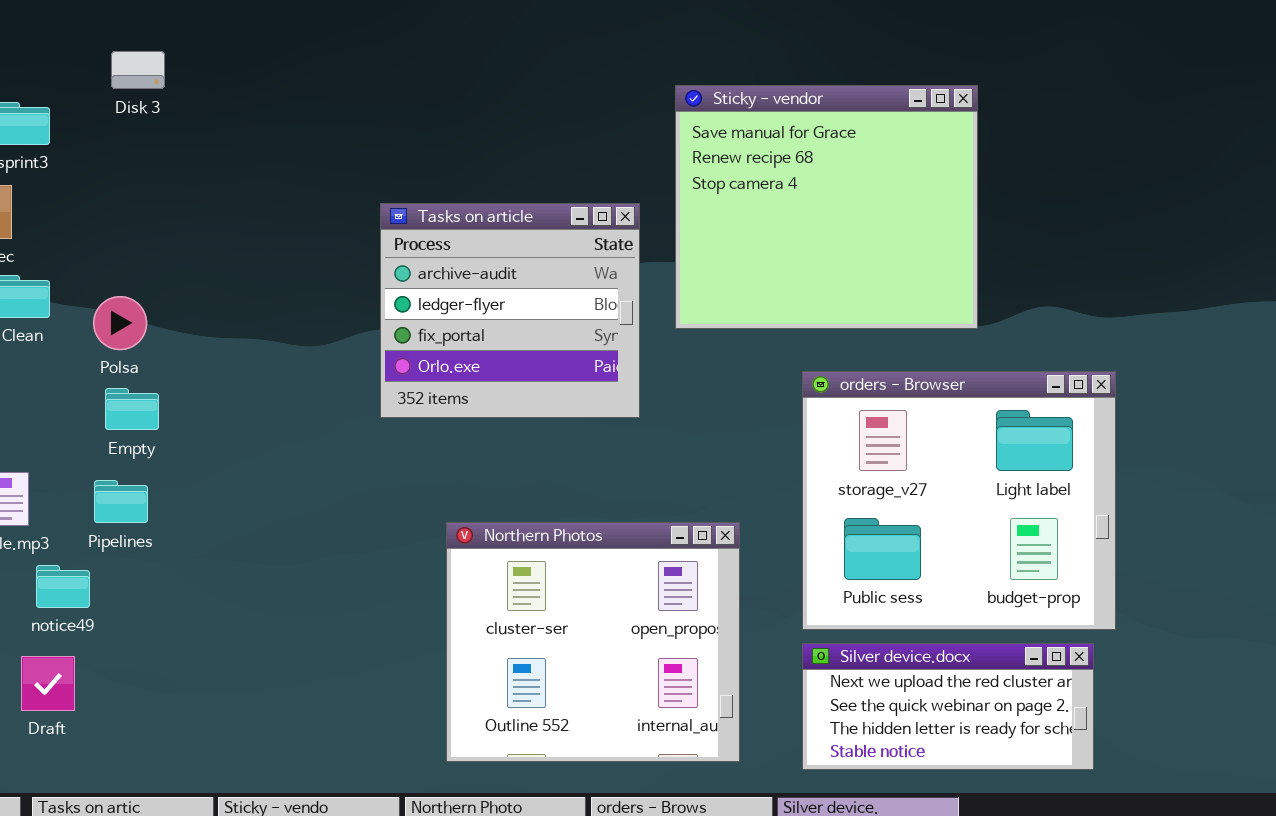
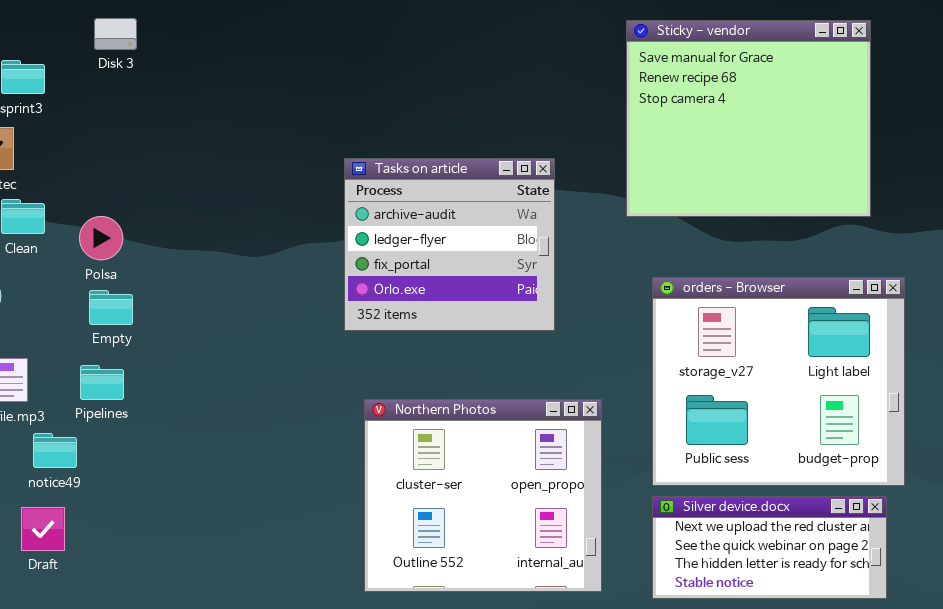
Sticky - vendor: [675,85,978,329] -> [626,20,871,217], moved
Tasks on article: [380,203,640,418] -> [344,158,555,331], moved

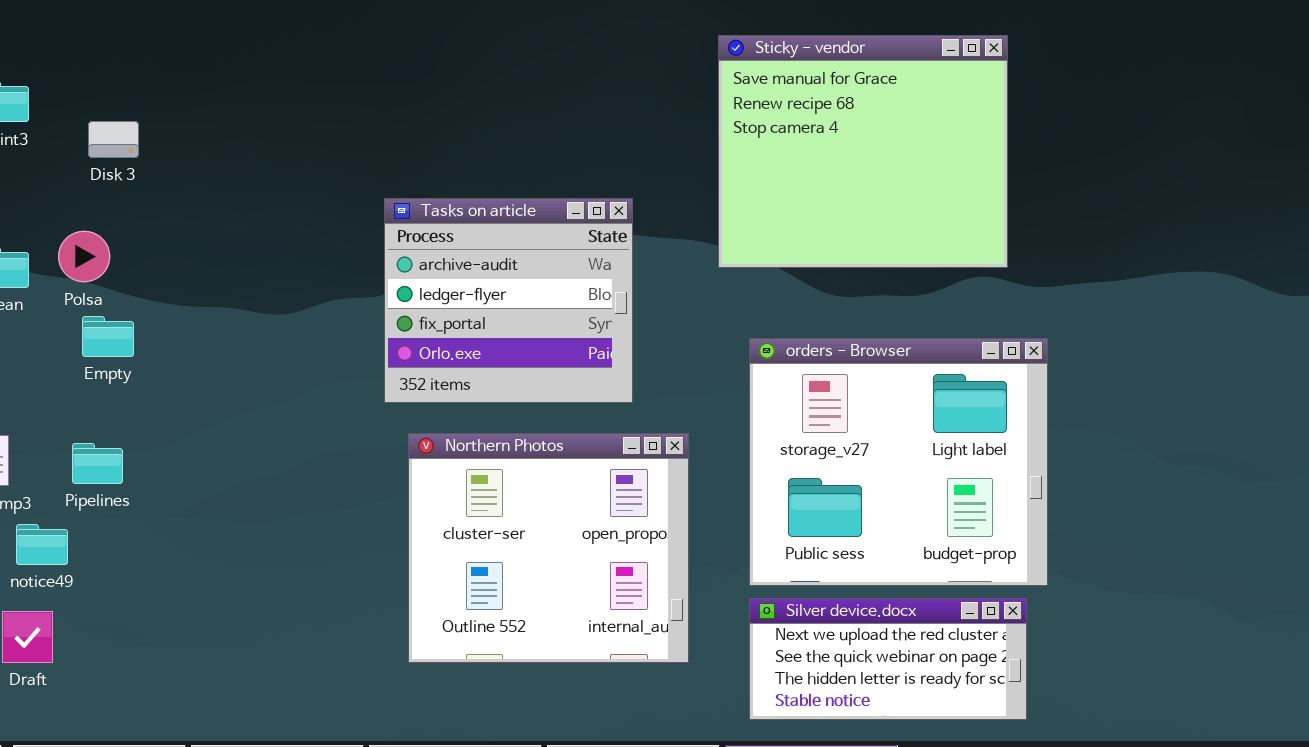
Disk 3: [94,18,137,50] -> [88,121,139,158], moved
Polsa: [79,216,123,260] -> [58,231,110,282], moved
Empty: [89,290,133,325] -> [82,316,134,357], moved
Northern Photos: [364,399,602,592] -> [408,433,689,663], moved

